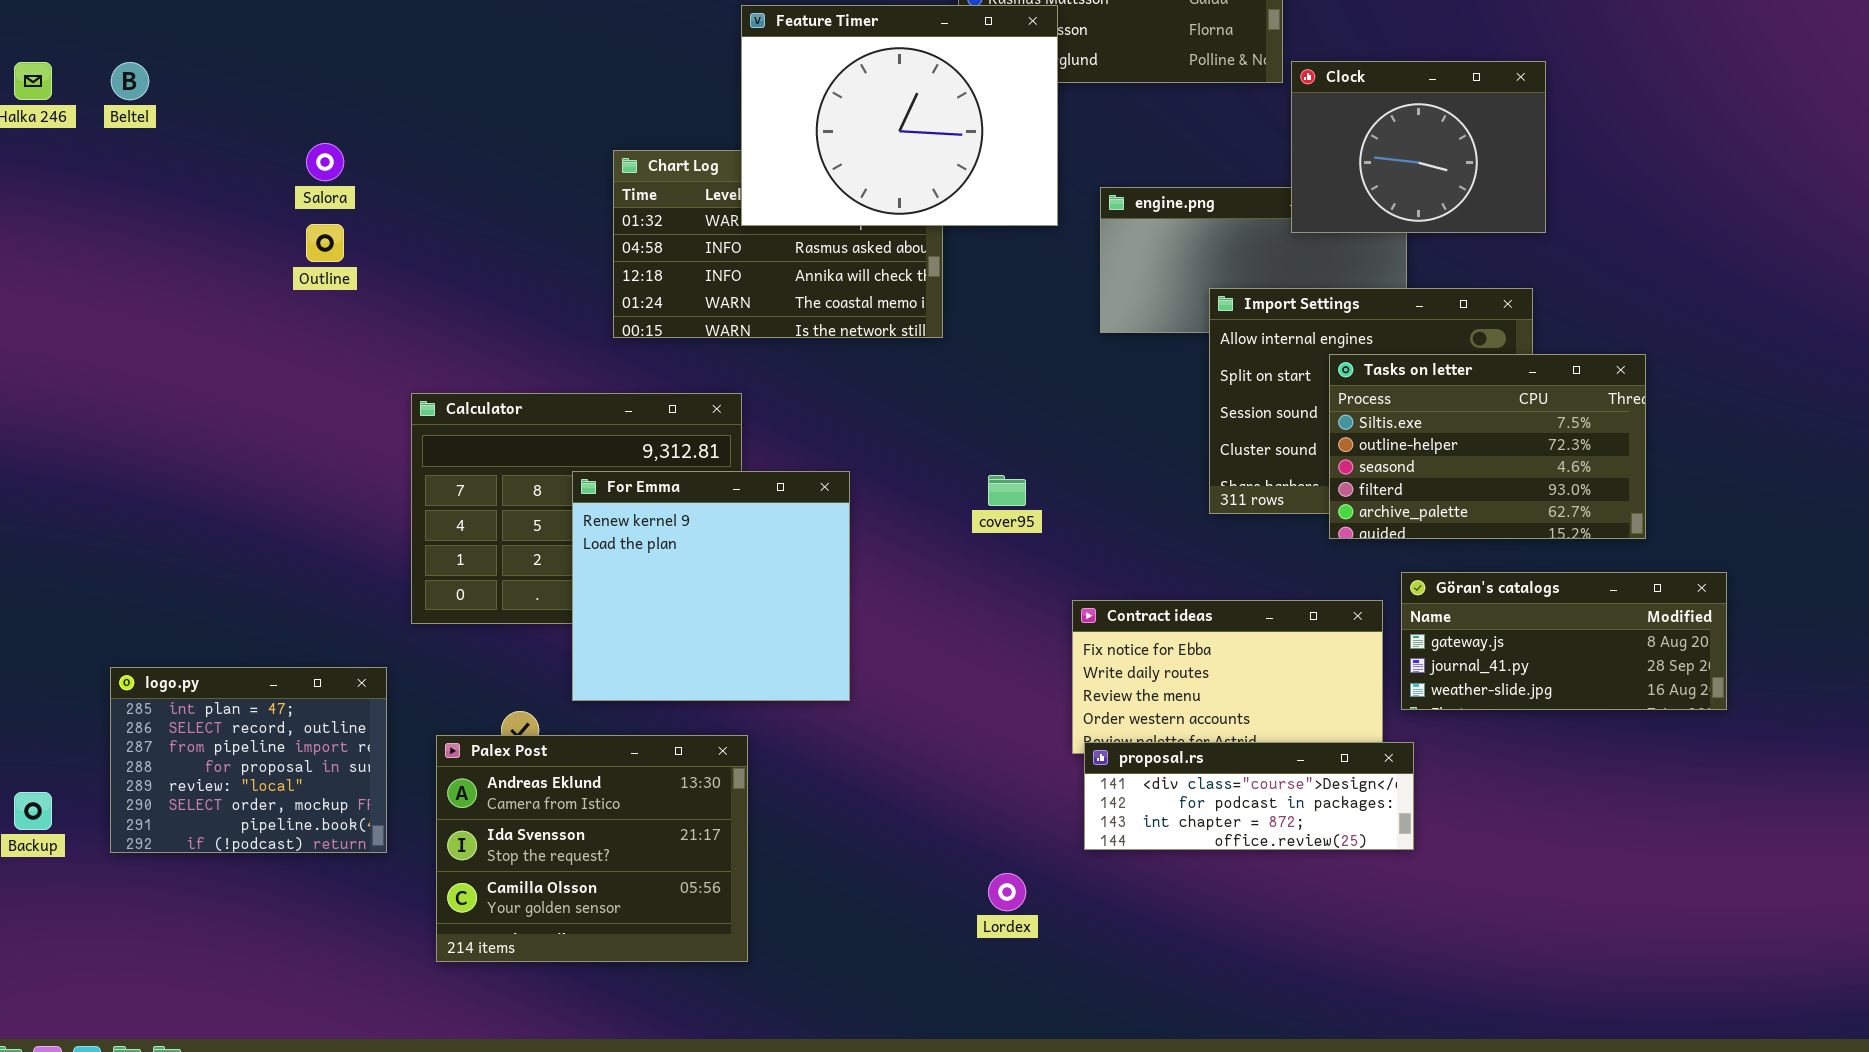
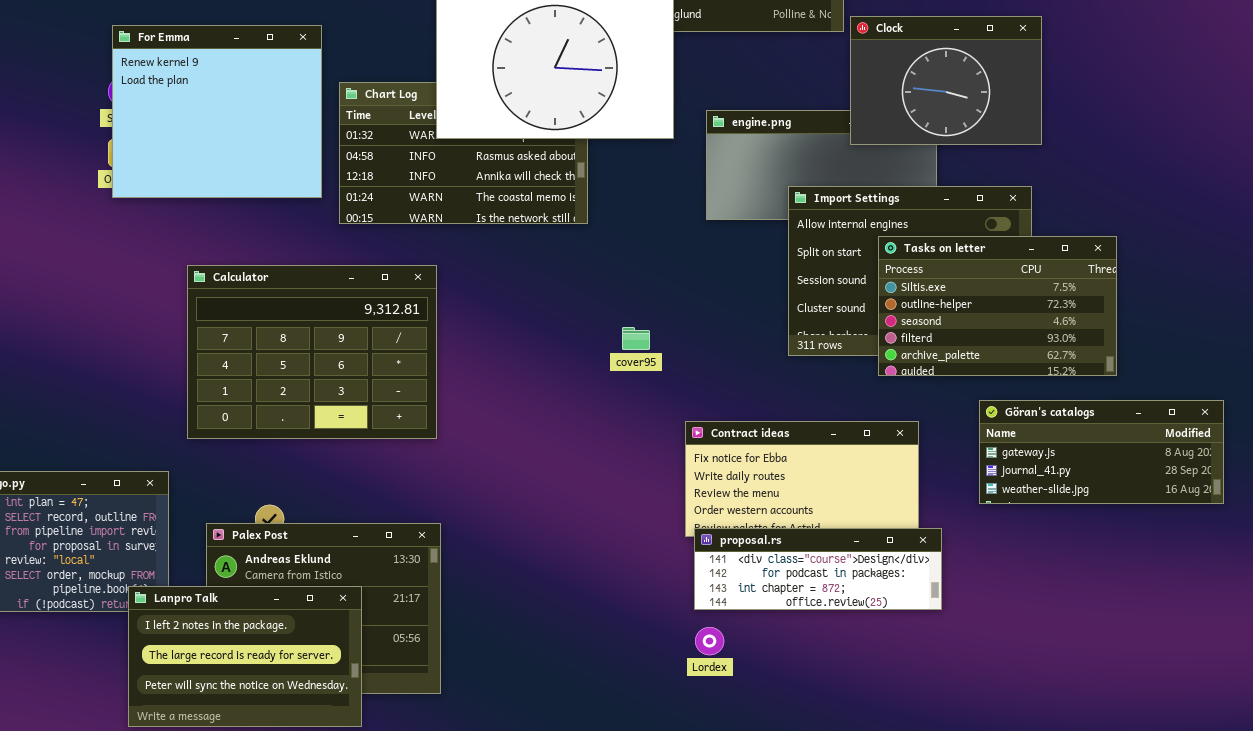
For Emma: [572,471,850,701] -> [112,25,322,198], moved
Göran's catalogs: [1401,572,1727,710] -> [979,400,1224,504], moved
Lanpro Talk: none -> [128,586,362,727], opened
Lordex: [988,873,1026,911] -> [695,627,724,655], moved

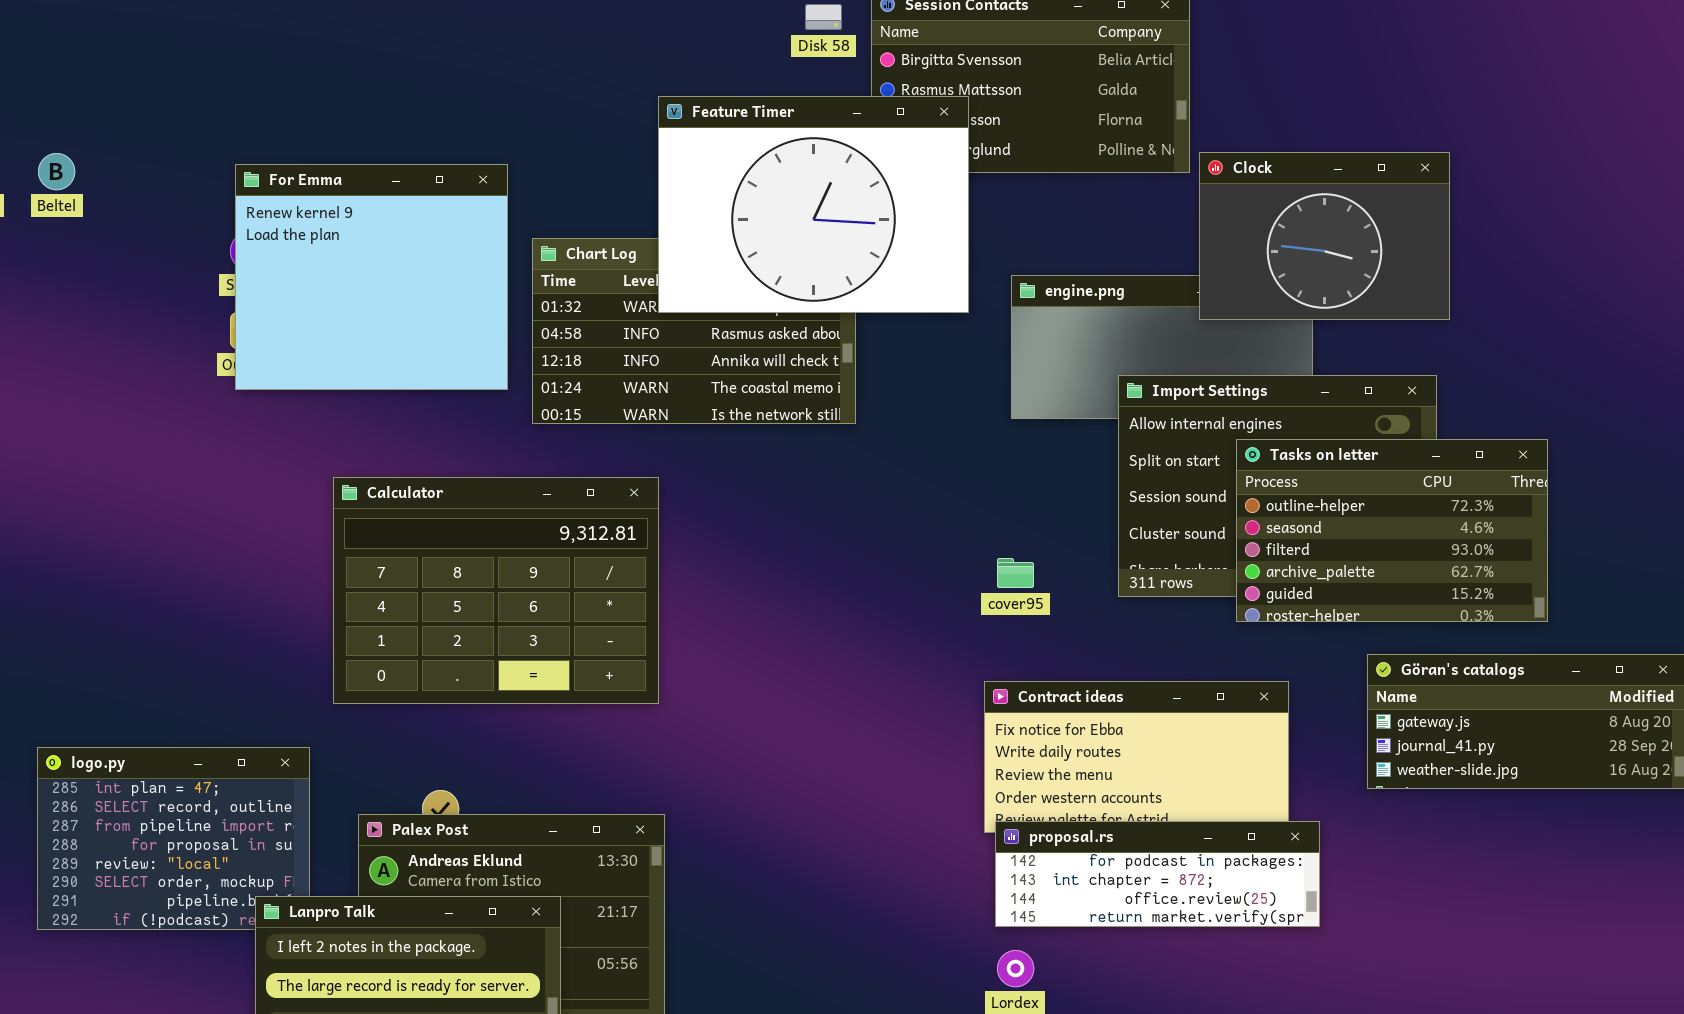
Tasks on letter: [878,236,1117,376] -> [1236,439,1548,622], scrolled down 1 row
cover95: [622,327,650,350] -> [997,558,1034,588], moved
proposal.rs: [694,528,942,610] -> [995,821,1320,927], scrolled down 1 row

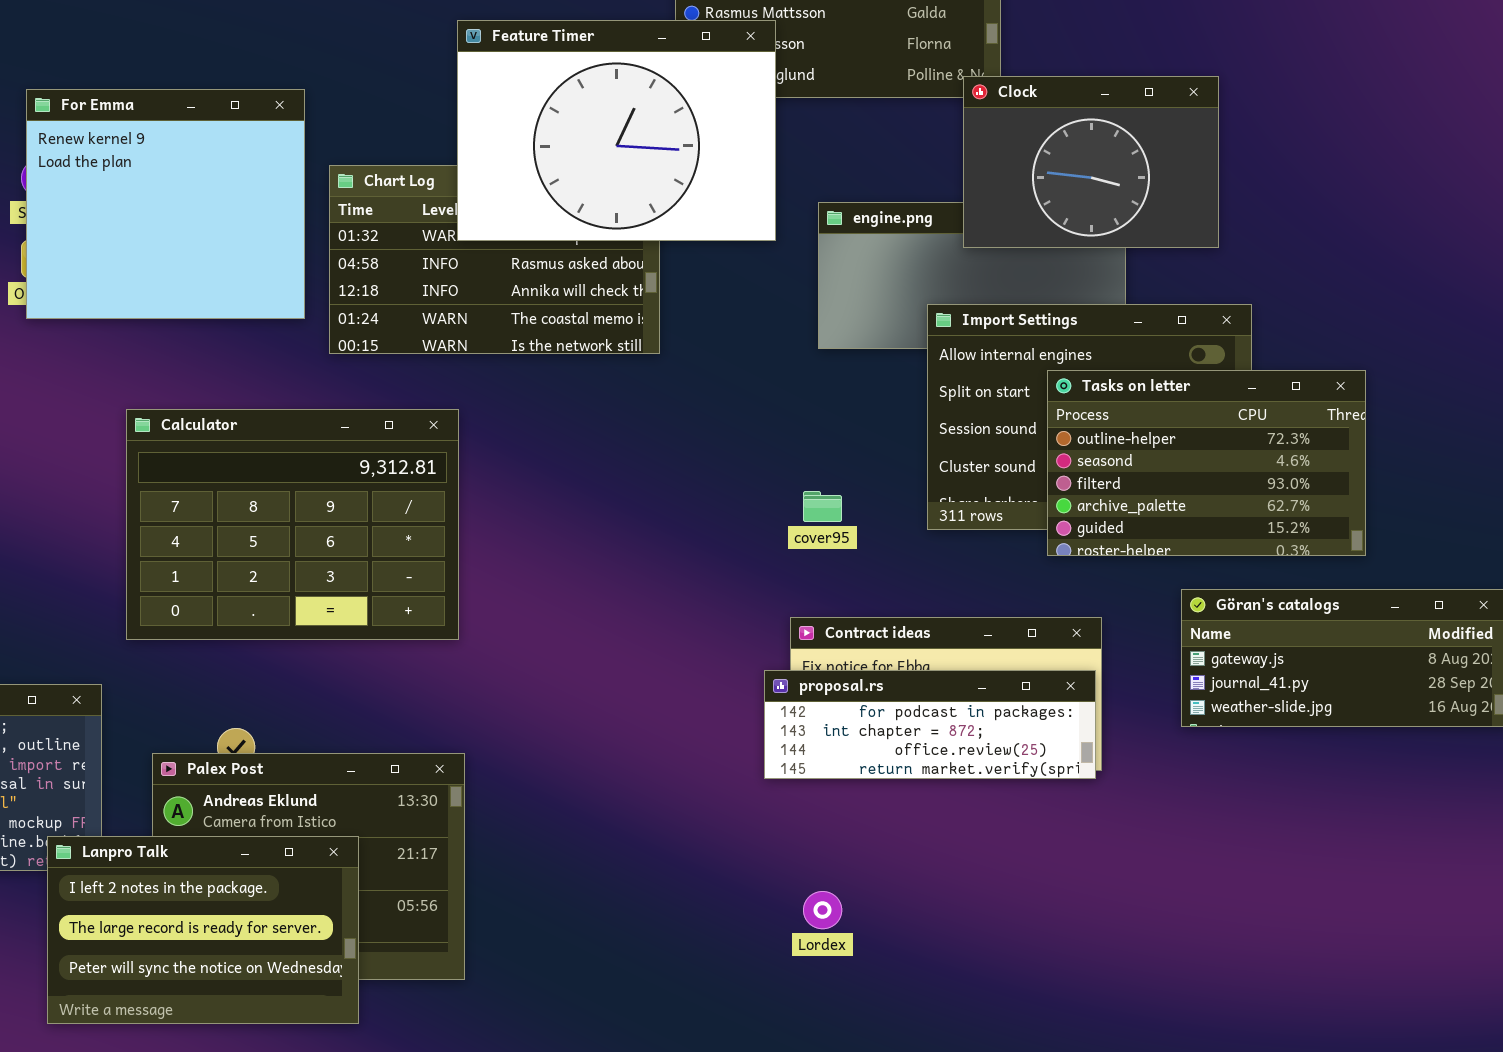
Clock: [1199,152,1450,320] -> [963,76,1219,248], moved
proposal.rs: [995,821,1320,927] -> [764,670,1096,779], moved

